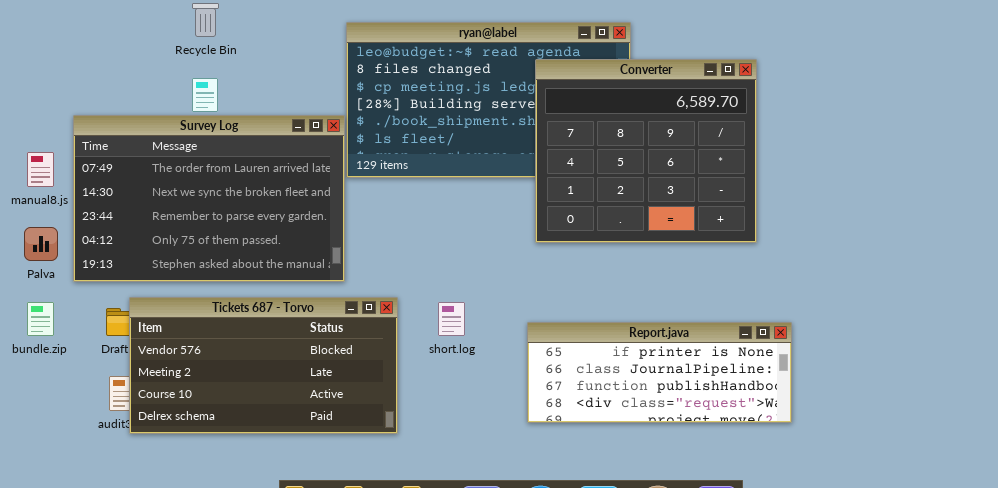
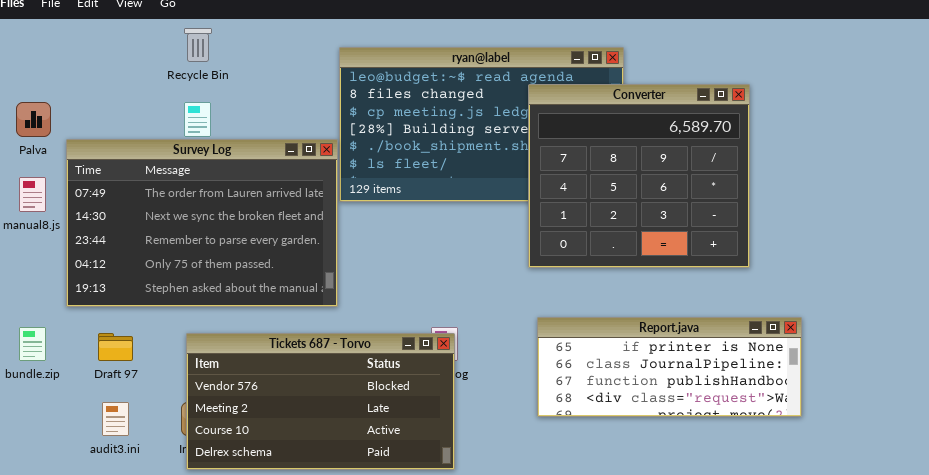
Palva: [24,227,58,261] -> [16,102,51,137], moved
Tickets 687 - Torvo: [129,297,398,434] -> [186,333,455,470], moved
Report.java: [527,322,792,423] -> [537,317,802,417], moved

